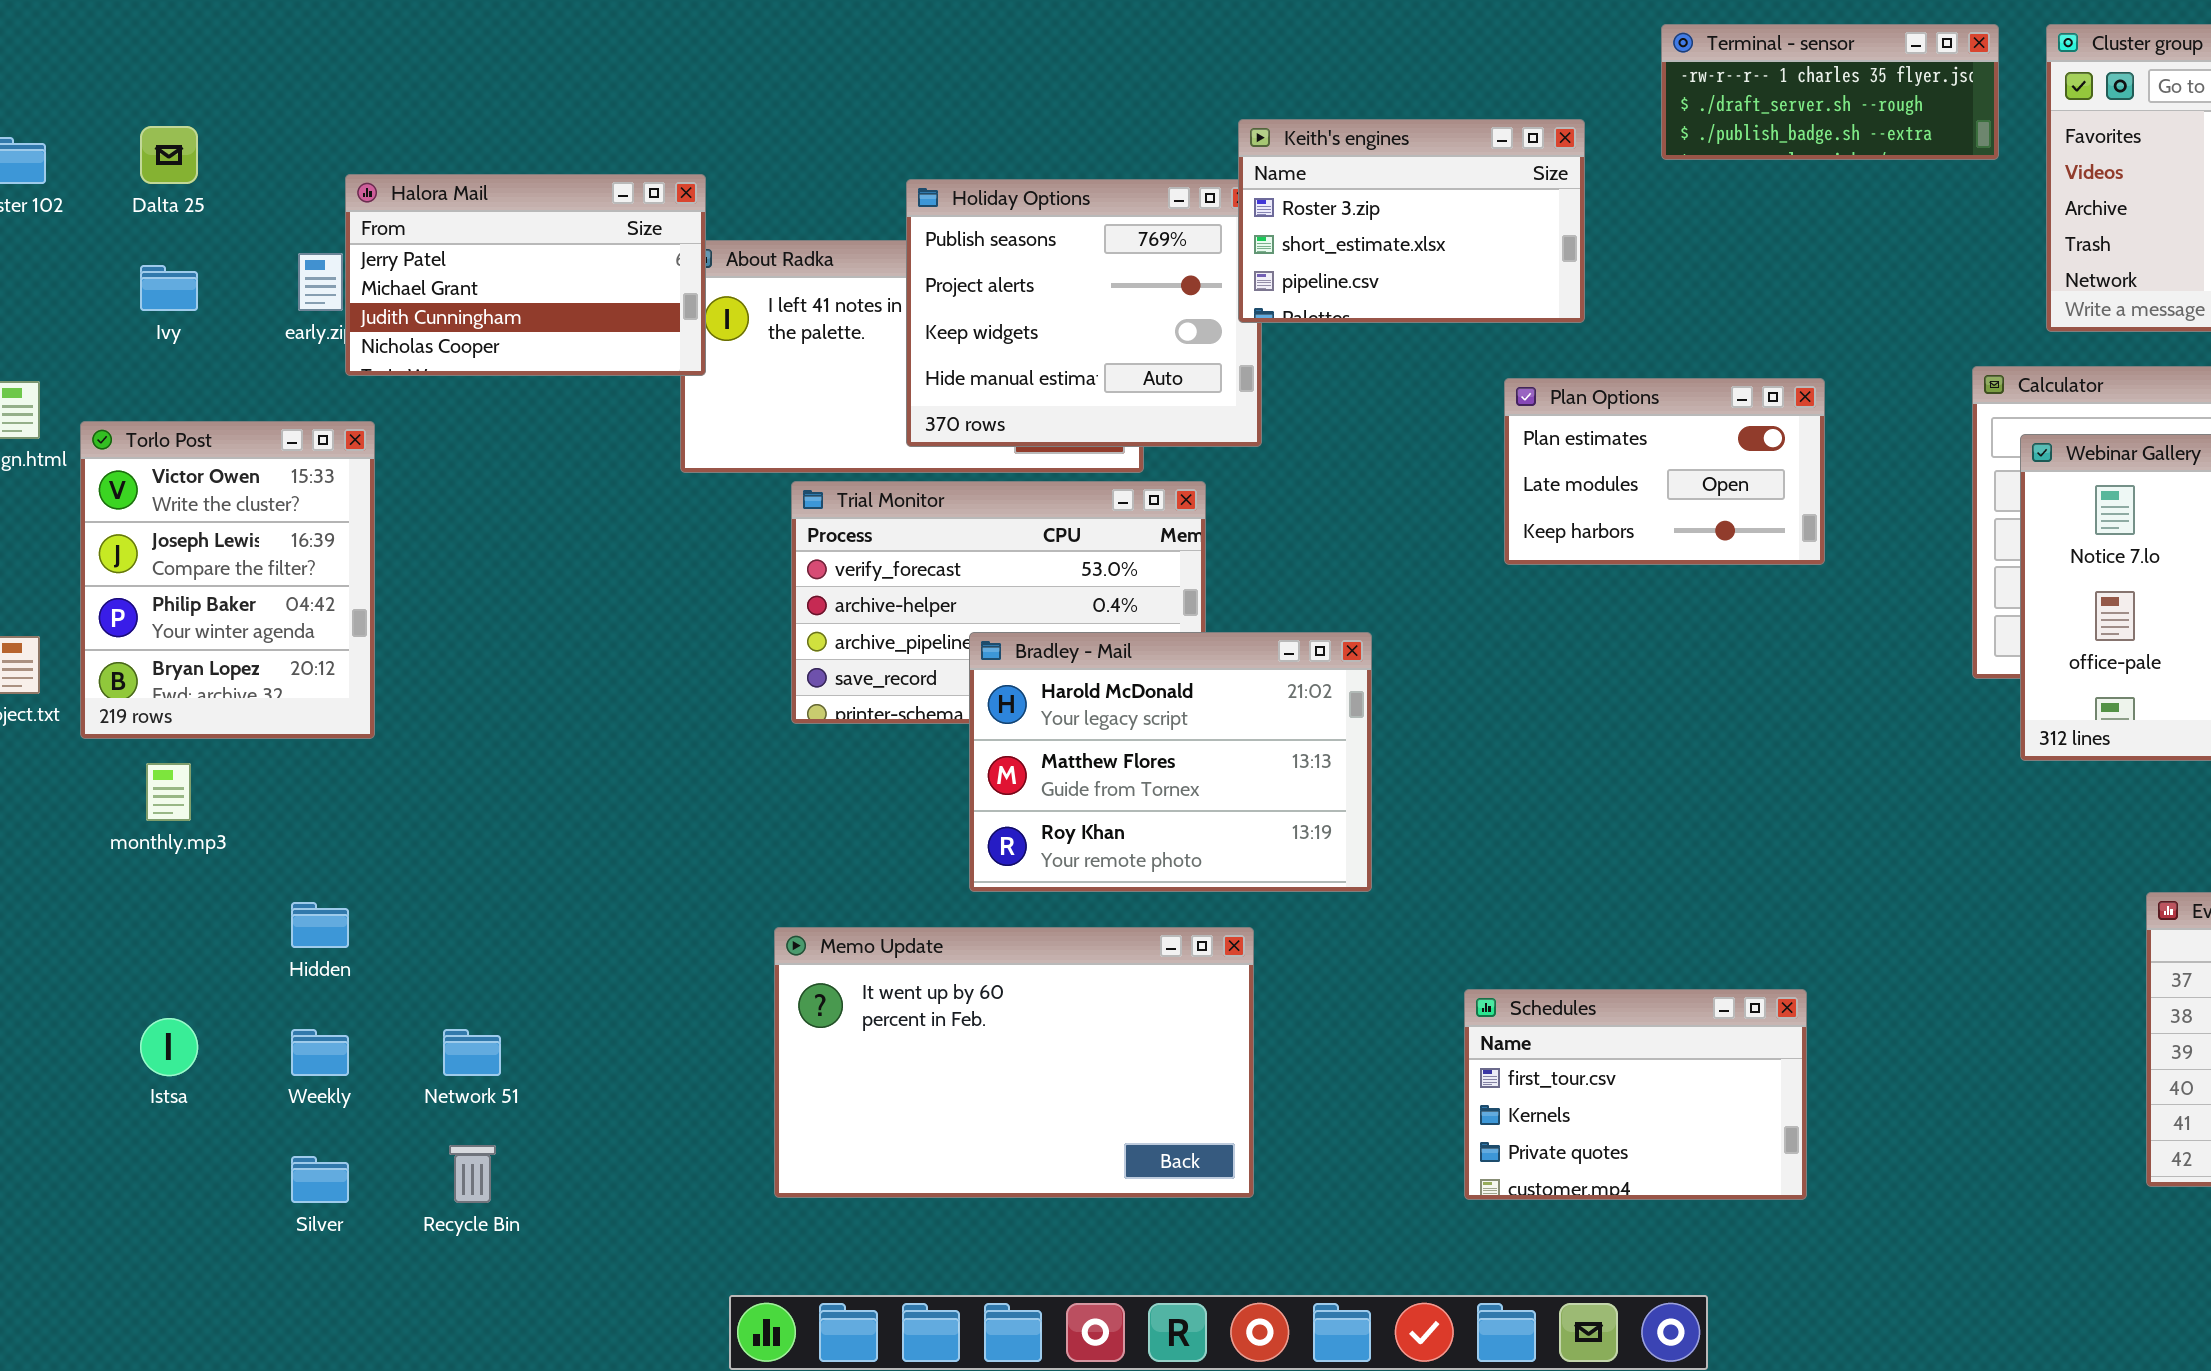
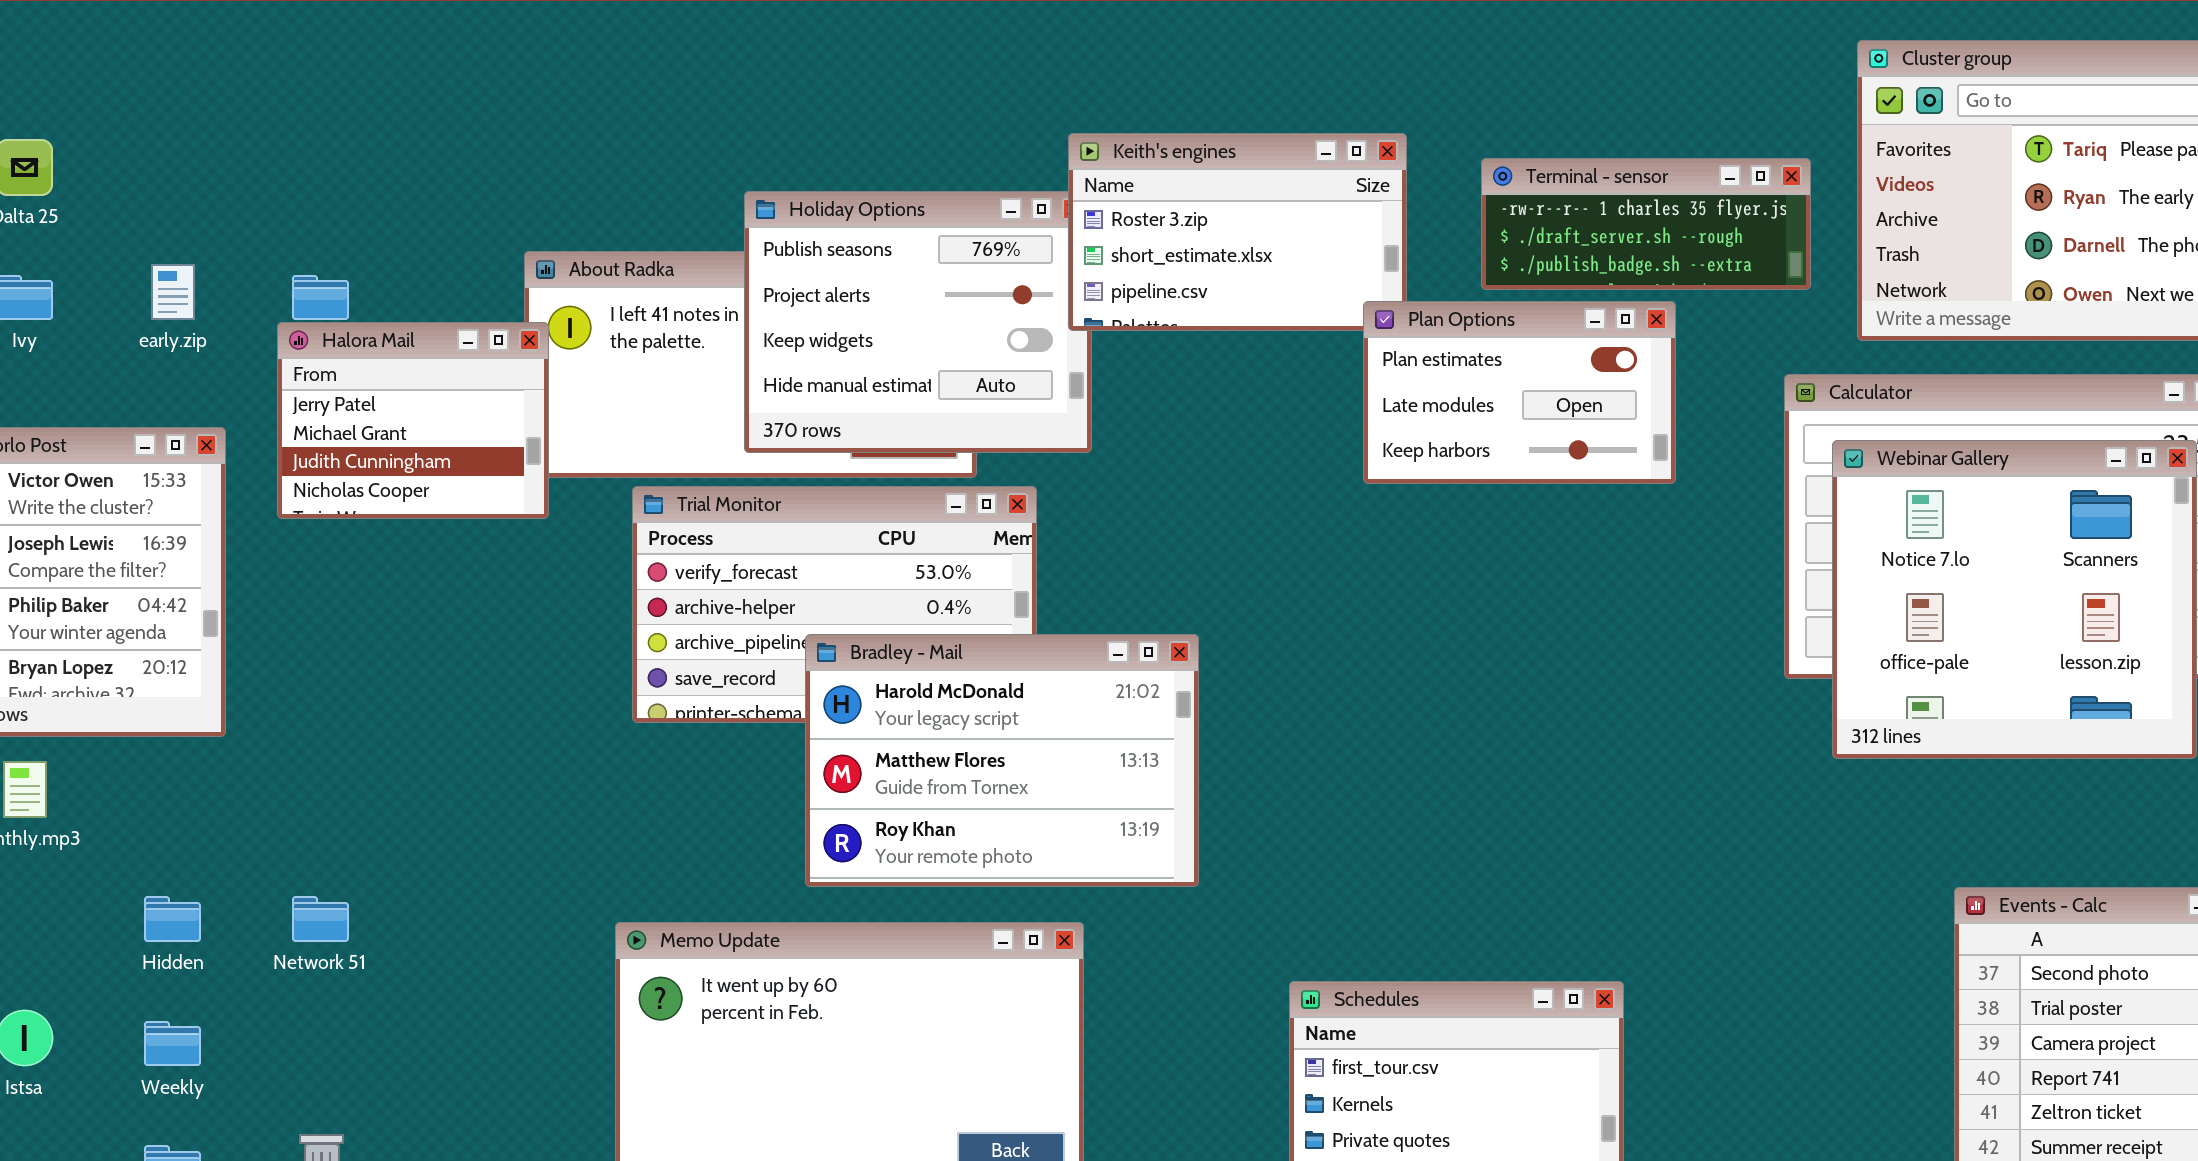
Terminal - sensor: [1661,24,1999,160] -> [1481,158,1811,290], moved
Halora Mail: [345,174,706,376] -> [277,322,549,519], moved, resized
Plan Options: [1504,378,1825,565] -> [1363,301,1676,484], moved
Network 51: [443,1029,501,1076] -> [292,896,349,942], moved

